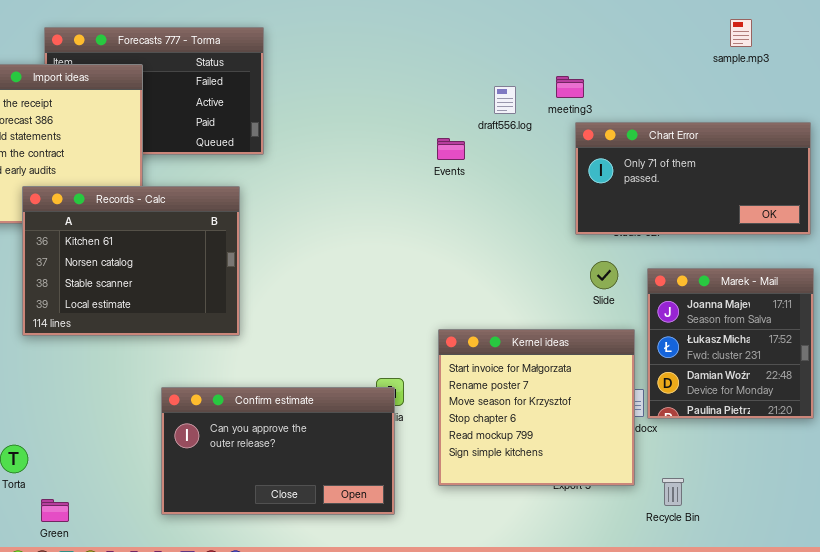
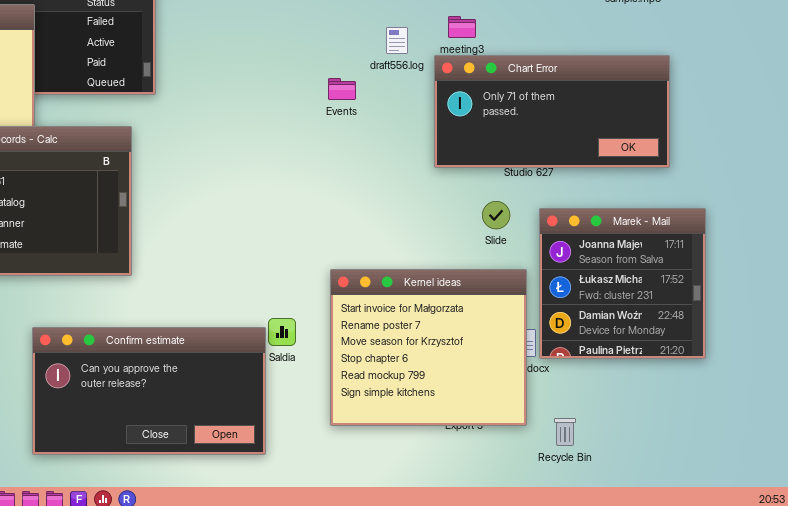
Chart Error: [575,122,811,235] -> [434,55,670,168], moved
Confirm estimate: [161,387,395,515] -> [32,327,266,455], moved

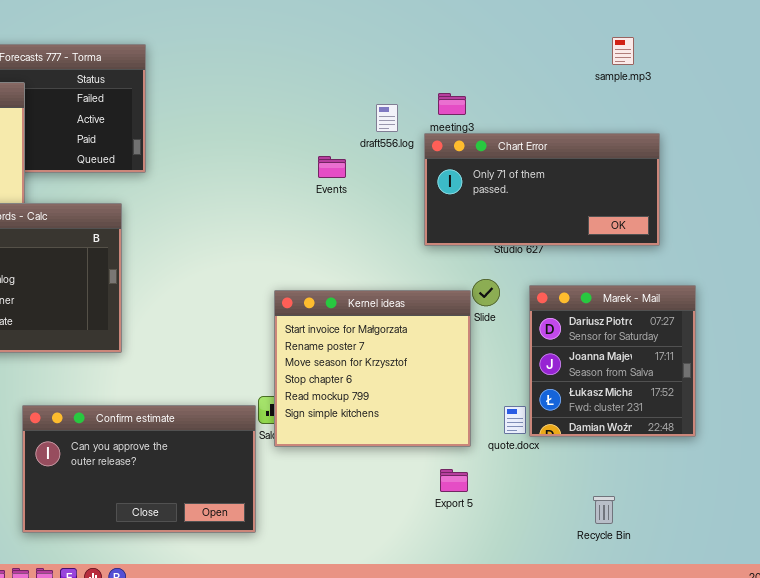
Marek - Mail: [539,208,706,359] -> [529,285,696,437], scrolled up 1 row
Kernel ideas: [330,269,527,426] -> [274,290,471,447], moved
Recycle Bin: [554,418,576,446] -> [593,496,615,524], moved

